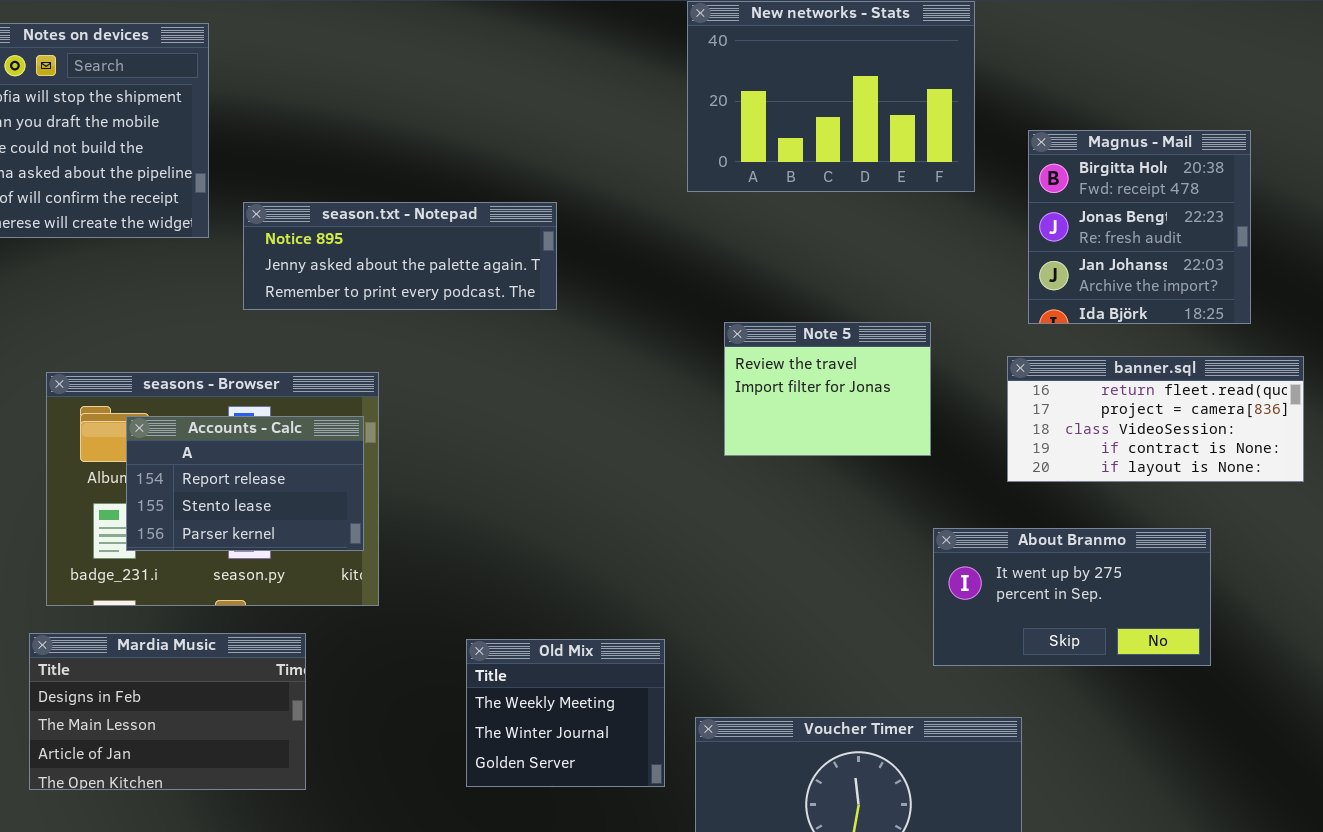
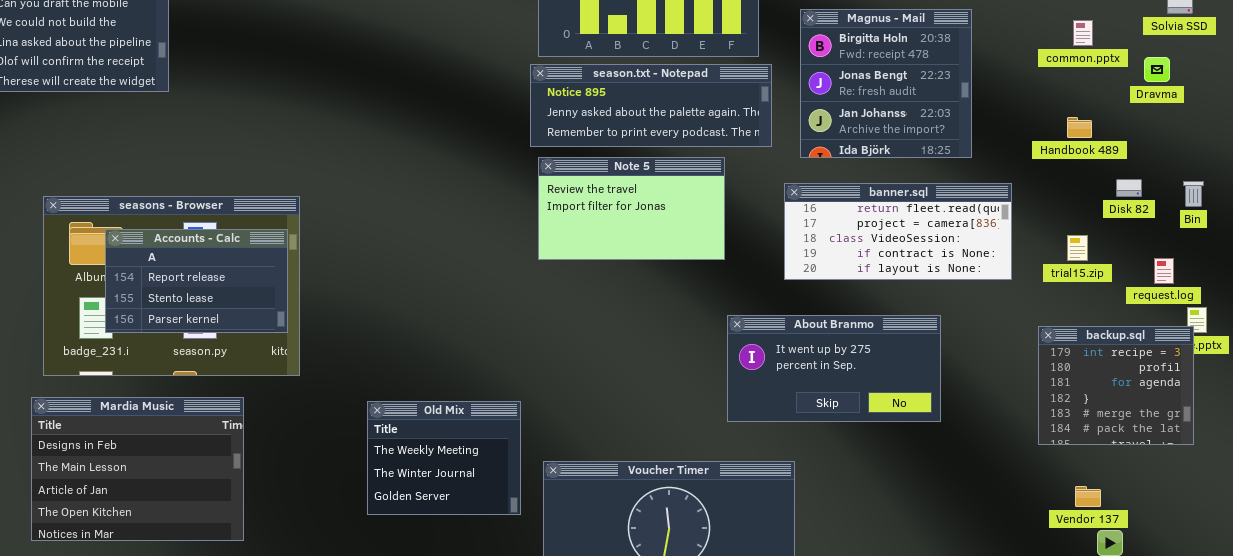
season.txt - Notepad: [243,202,557,310] -> [530,64,772,147], moved
Note 5: [724,322,931,456] -> [538,157,725,260], resized
Mardia Music: [29,633,306,790] -> [31,397,244,541], resized

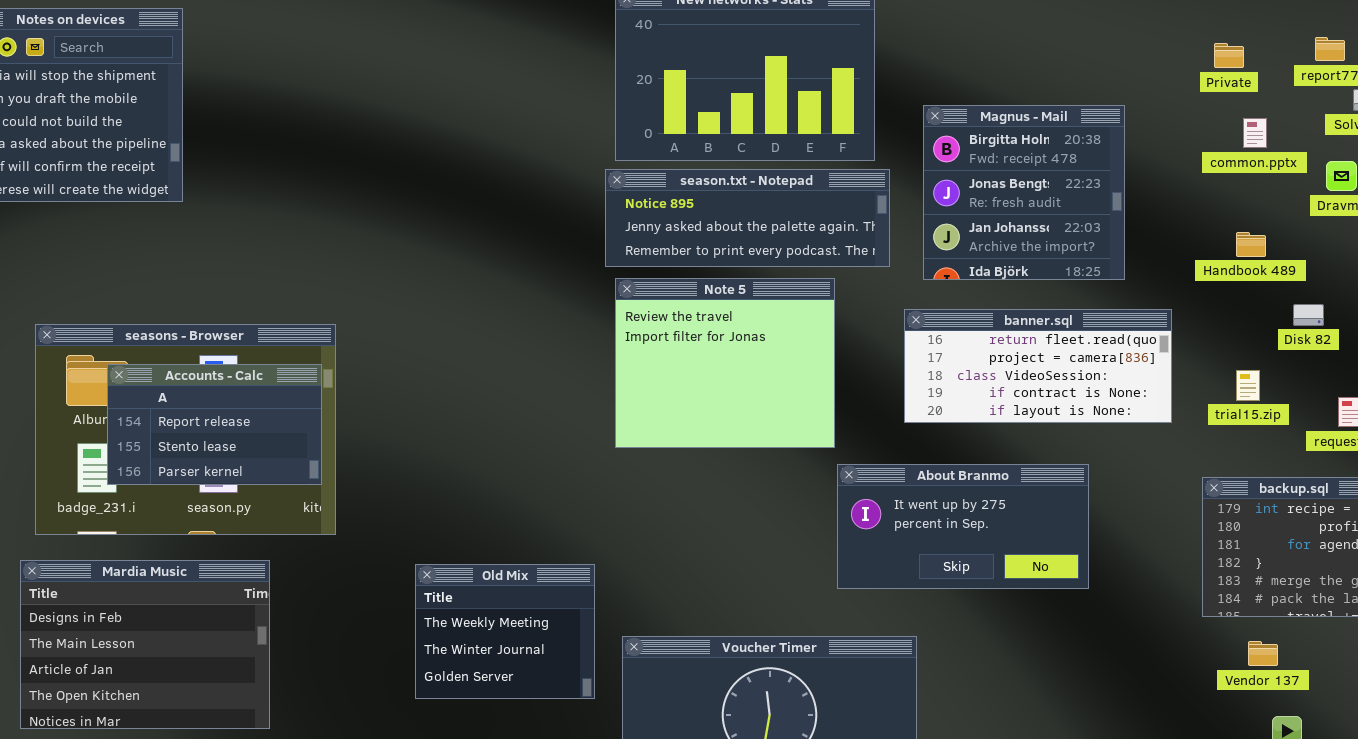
Note 5: [538,157,725,260] -> [615,278,835,448], resized
Vendor 137: [1075,486,1101,507] -> [1248,641,1278,666], moved

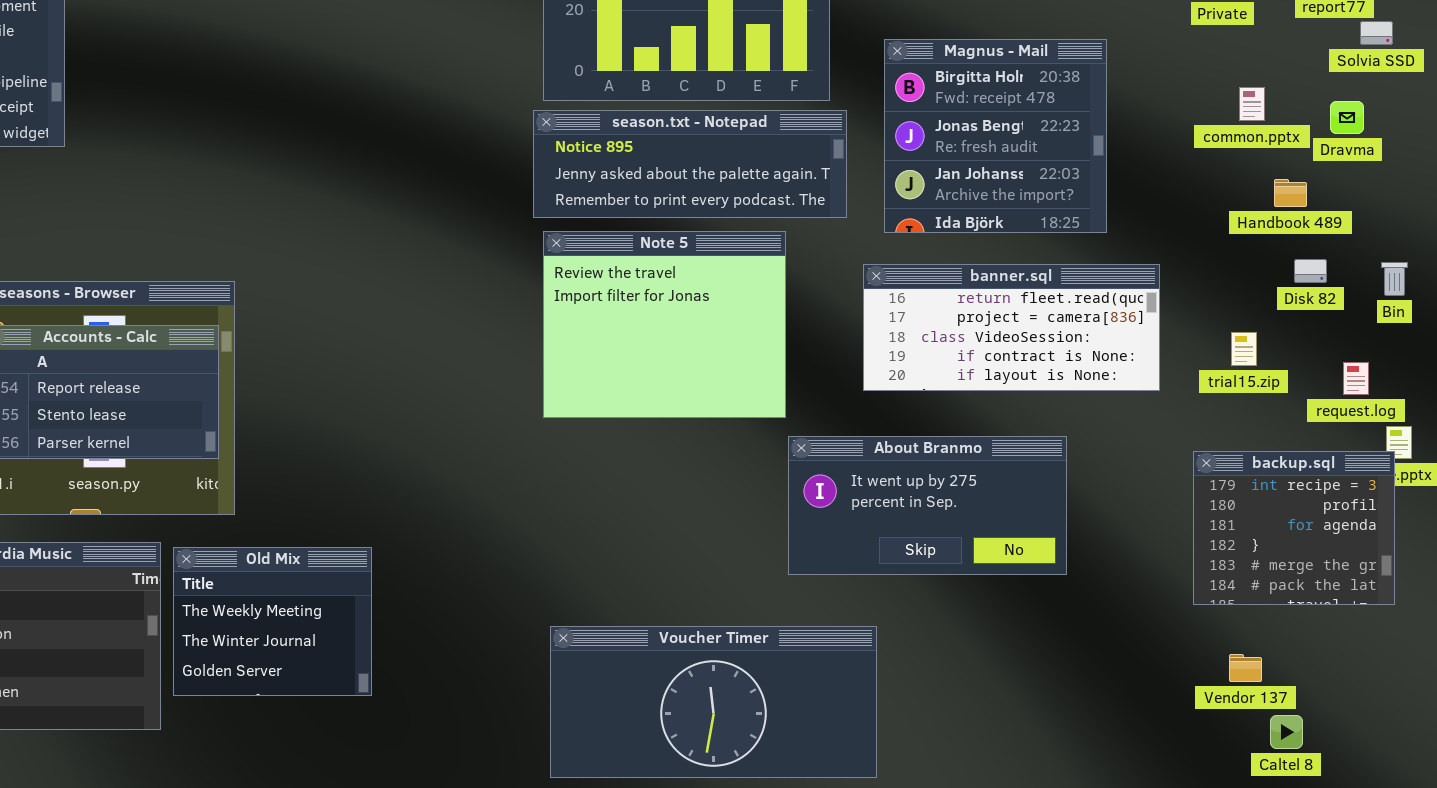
common.pptx: [1243,118,1267,148] -> [1239,87,1265,121], moved
Handbook 489: [1236,232,1266,257] -> [1274,179,1307,207], moved
Old Mix: [415,564,595,699] -> [173,547,372,696], moved
Vendor 137: [1248,641,1278,666] -> [1229,654,1262,682], moved

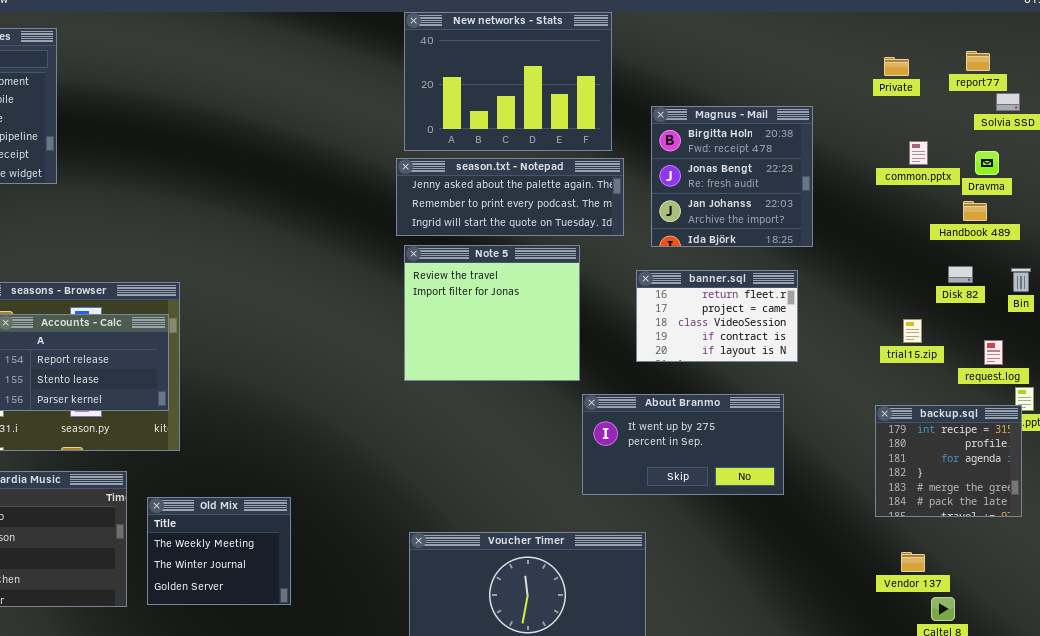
season.txt - Notepad: [533,110,847,218] -> [396,158,624,236], scrolled down 1 row
Handbook 489: [1274,179,1307,207] -> [963,201,987,221], moved
banner.sql: [863,264,1160,391] -> [636,270,798,362], resized
Old Mix: [173,547,372,696] -> [147,497,291,605], moved

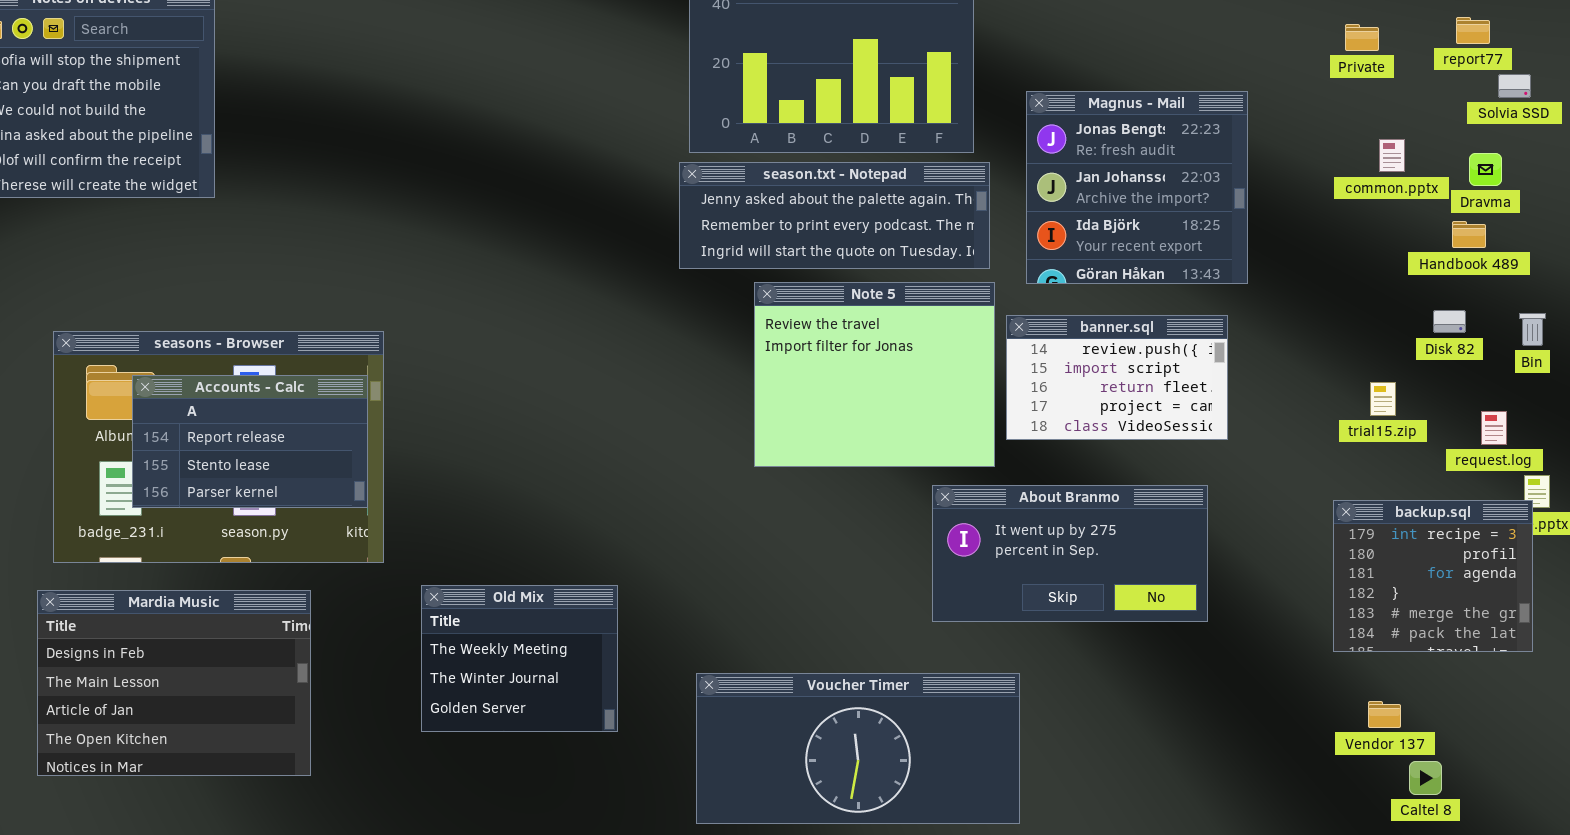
Magnus - Mail: [651,106,813,247] -> [1026,91,1248,284], scrolled down 1 row
Note 5: [404,245,580,381] -> [754,282,995,467], moved
banner.sql: [636,270,798,362] -> [1006,315,1228,440], scrolled up 2 rows
Old Mix: [147,497,291,605] -> [421,585,618,732], moved

